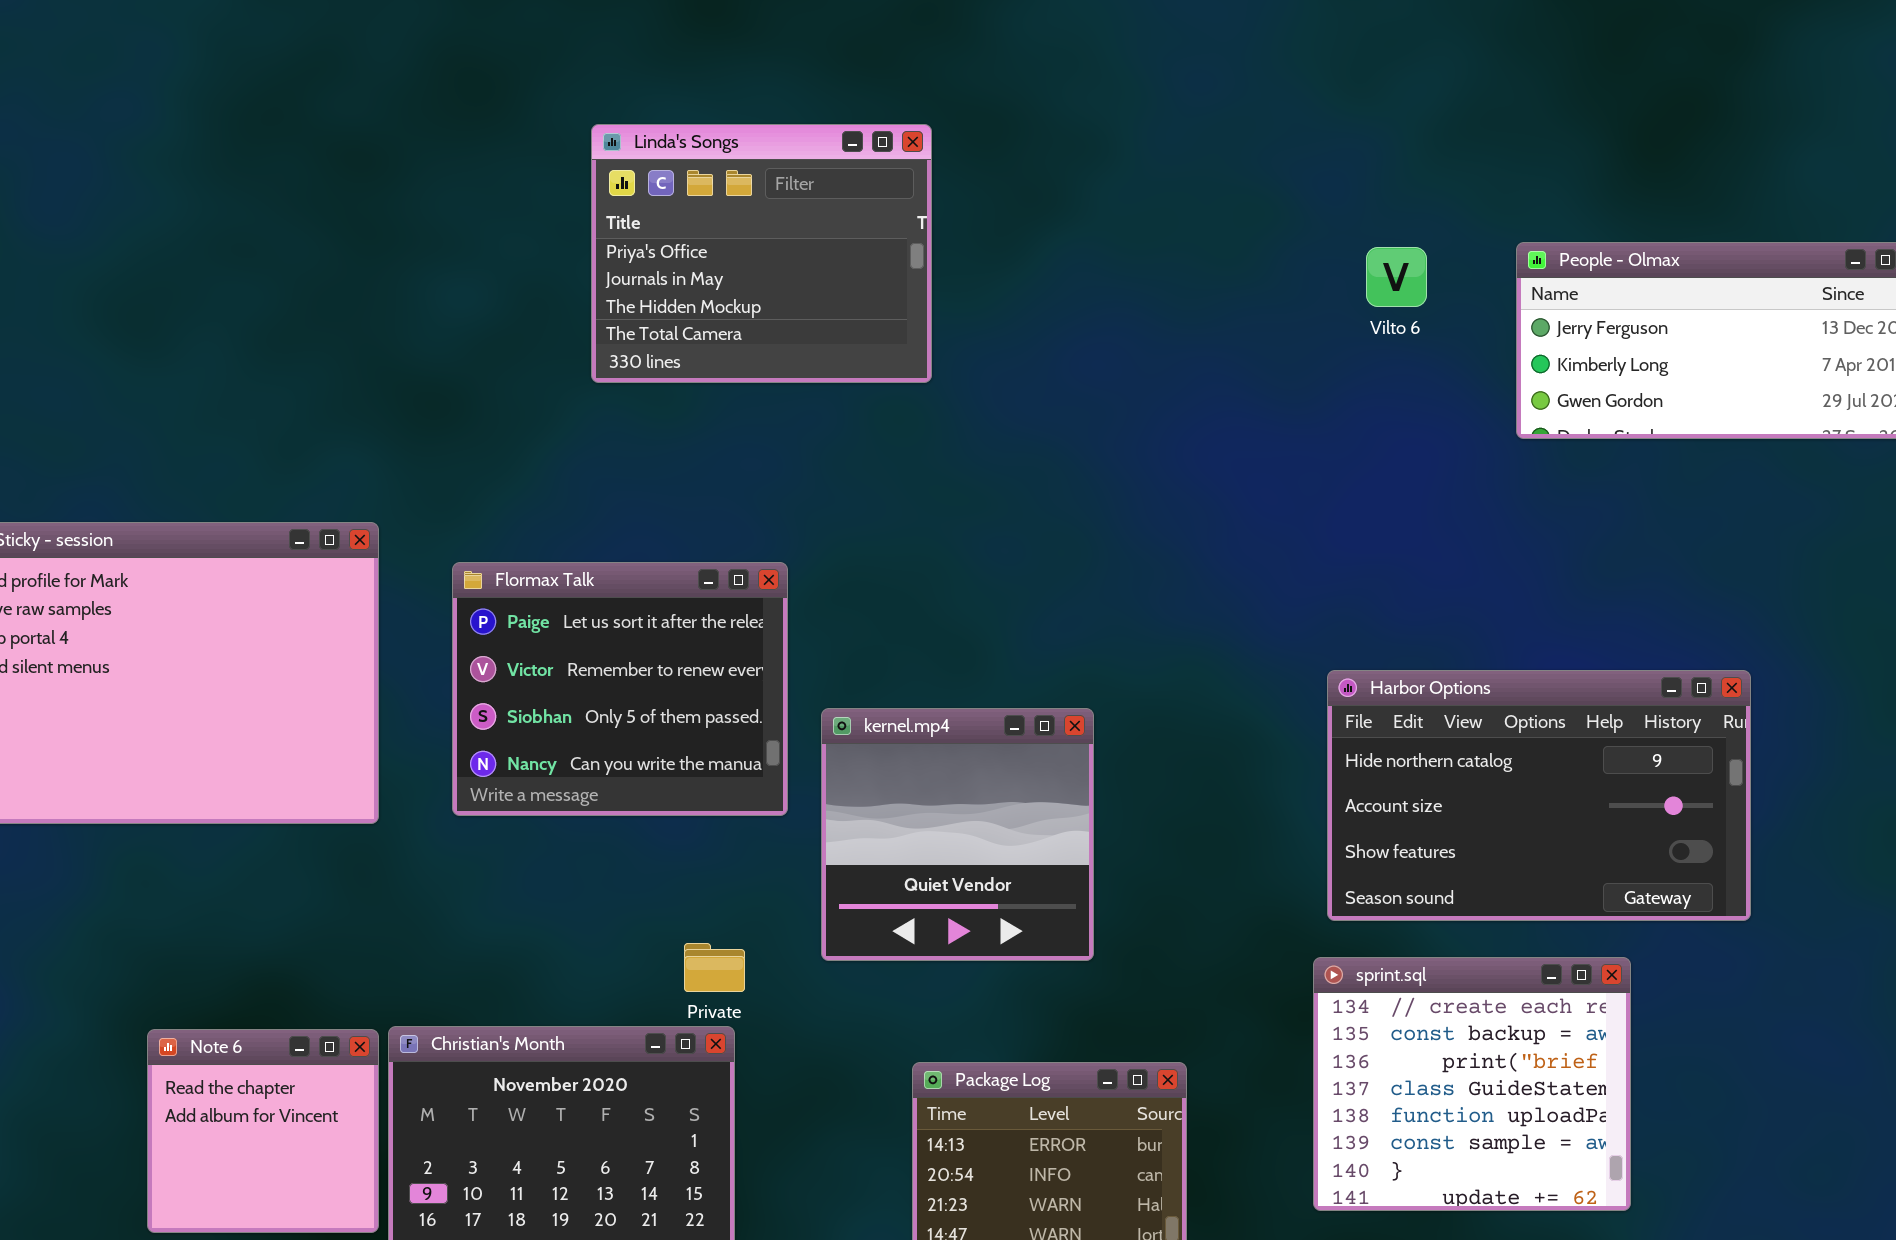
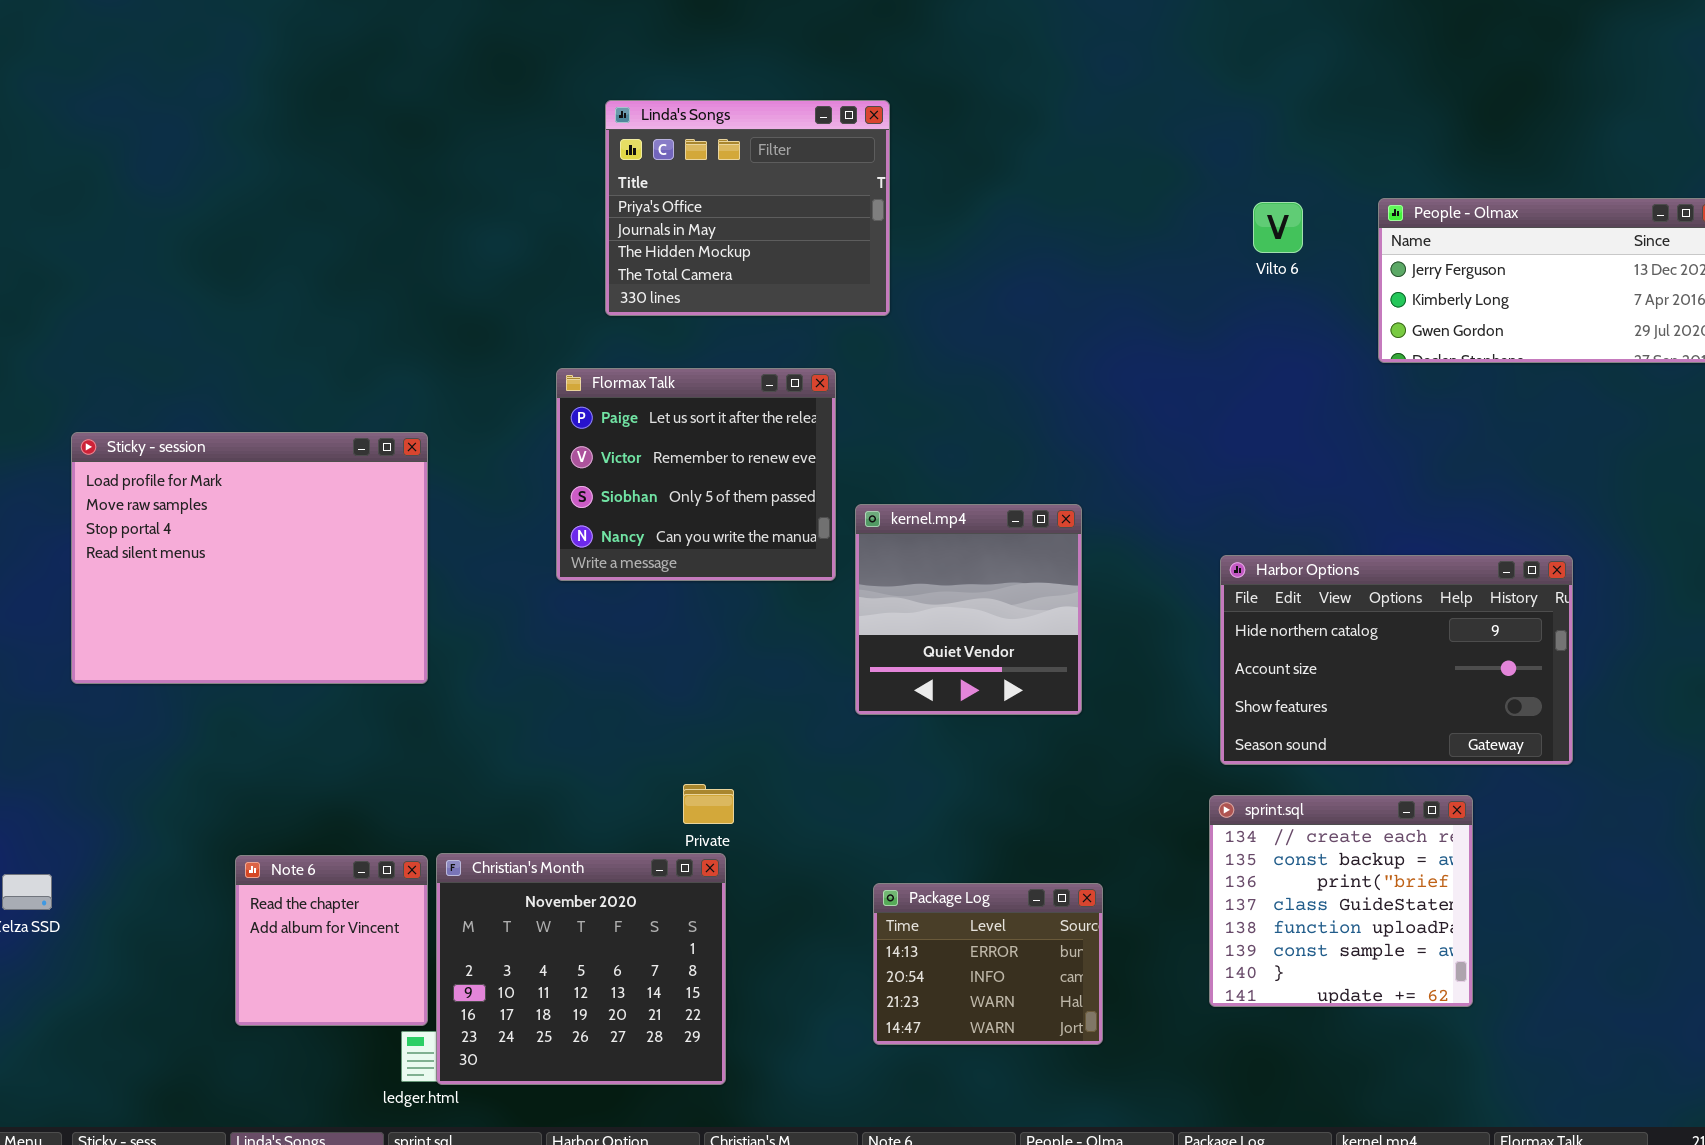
Flormax Talk: [452,562,788,816] -> [556,368,836,581], moved
kernel.mp4: [821,708,1094,961] -> [855,504,1082,715], moved

